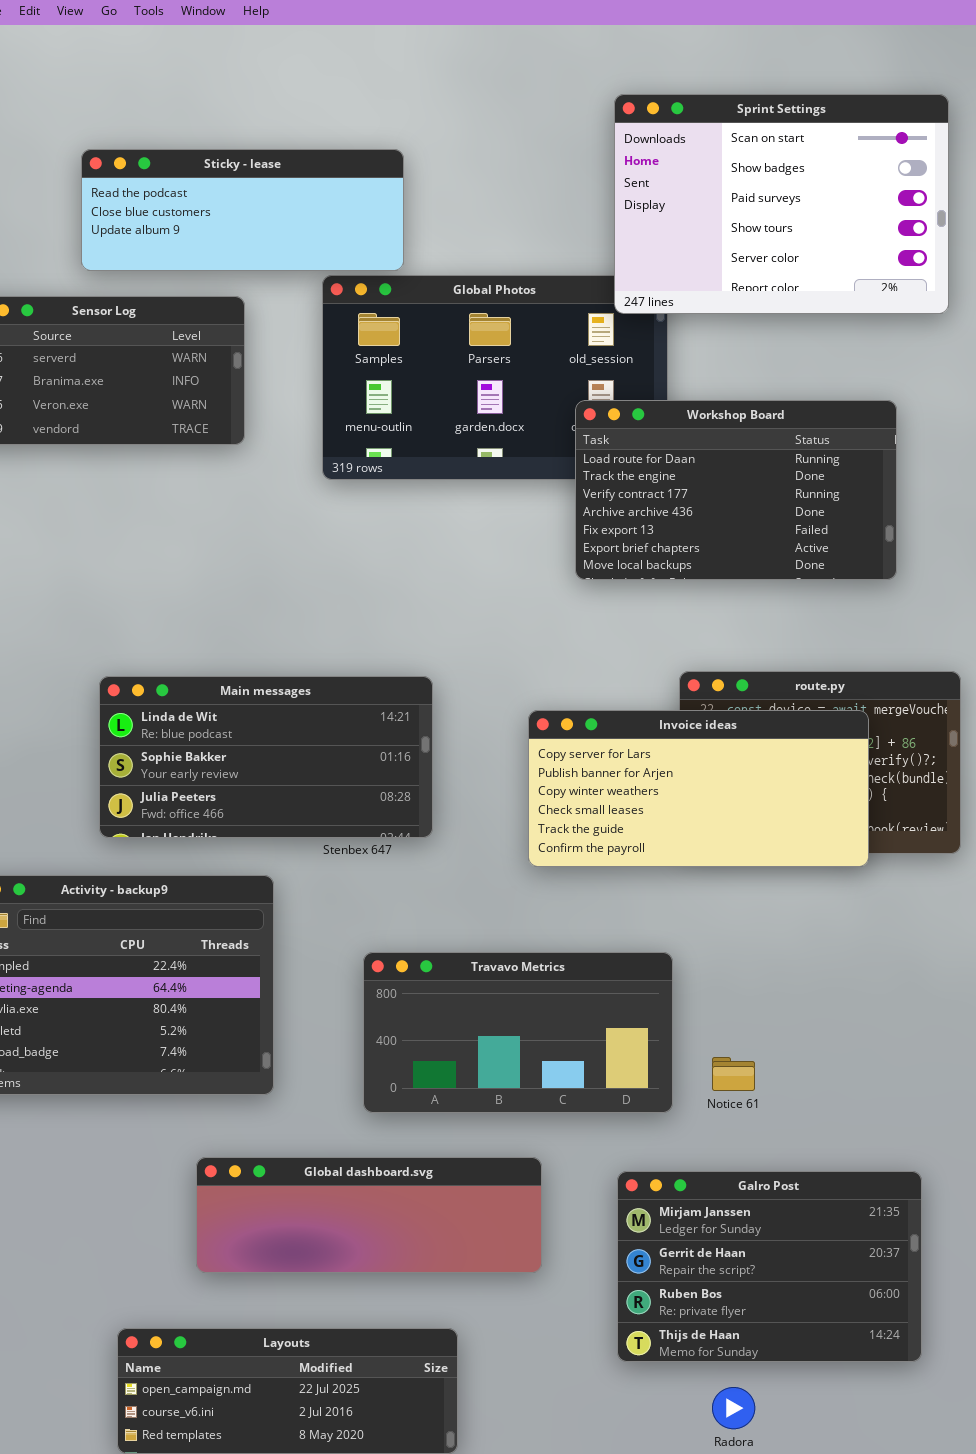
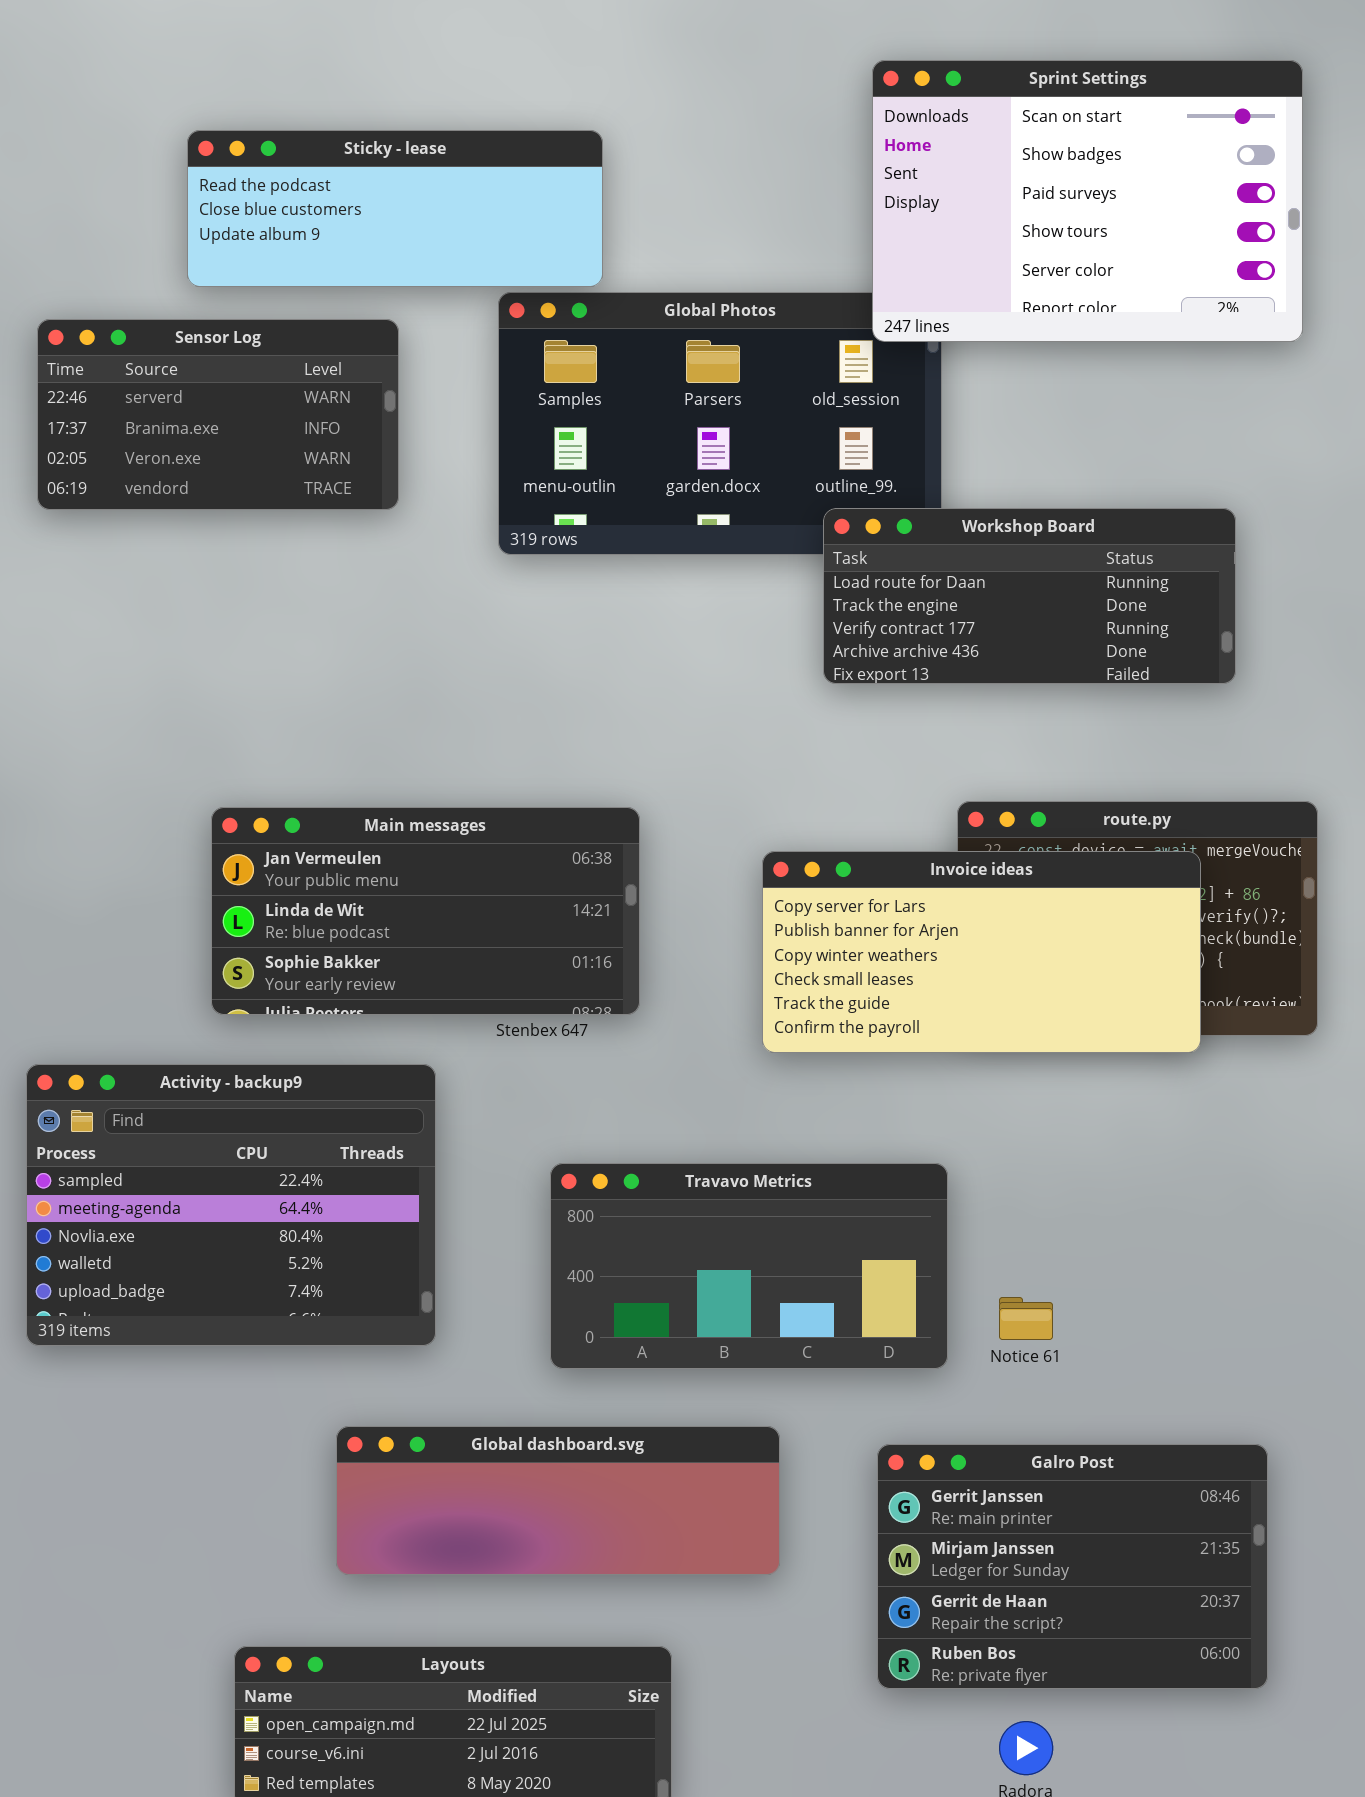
Workshop Board: [575,400,897,580] -> [823,508,1236,684], resized
Main messages: [99,676,433,838] -> [211,807,640,1015], scrolled up 1 row
Galro Post: [617,1171,922,1362] -> [877,1444,1268,1689], scrolled up 1 row

